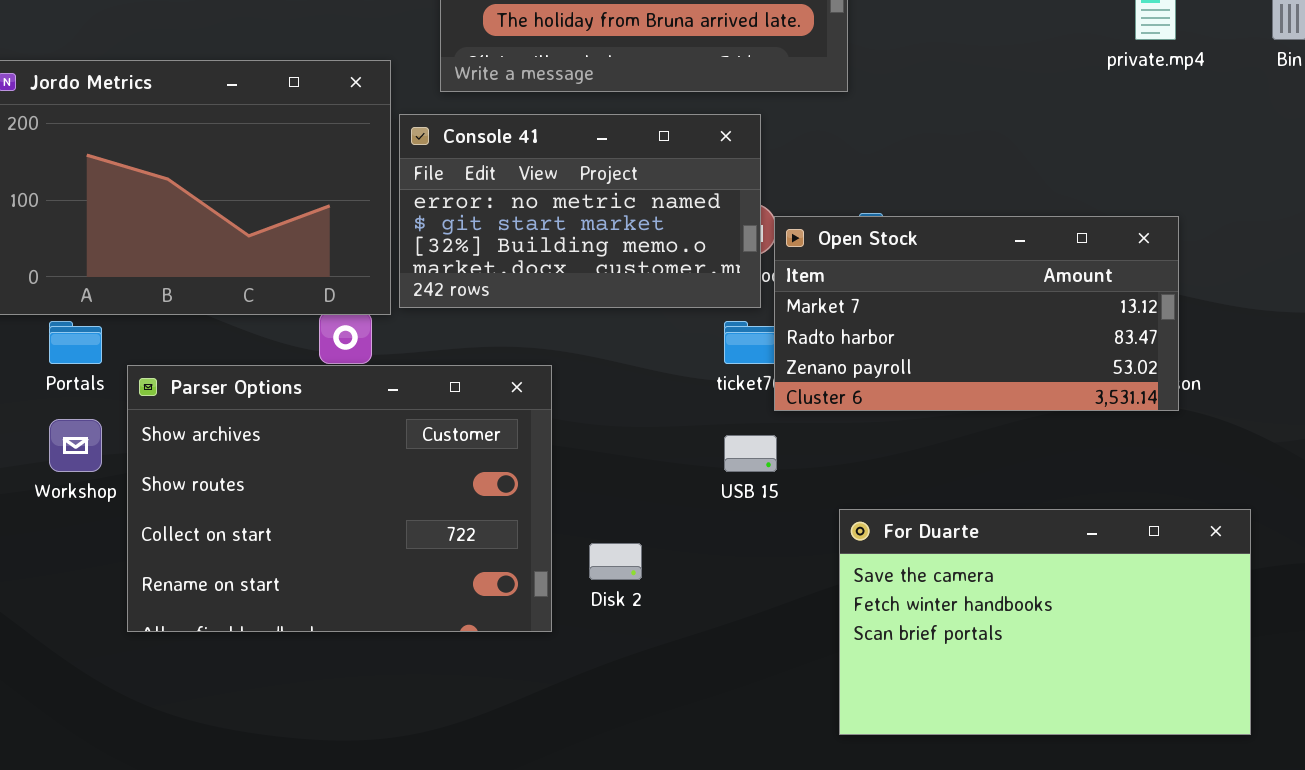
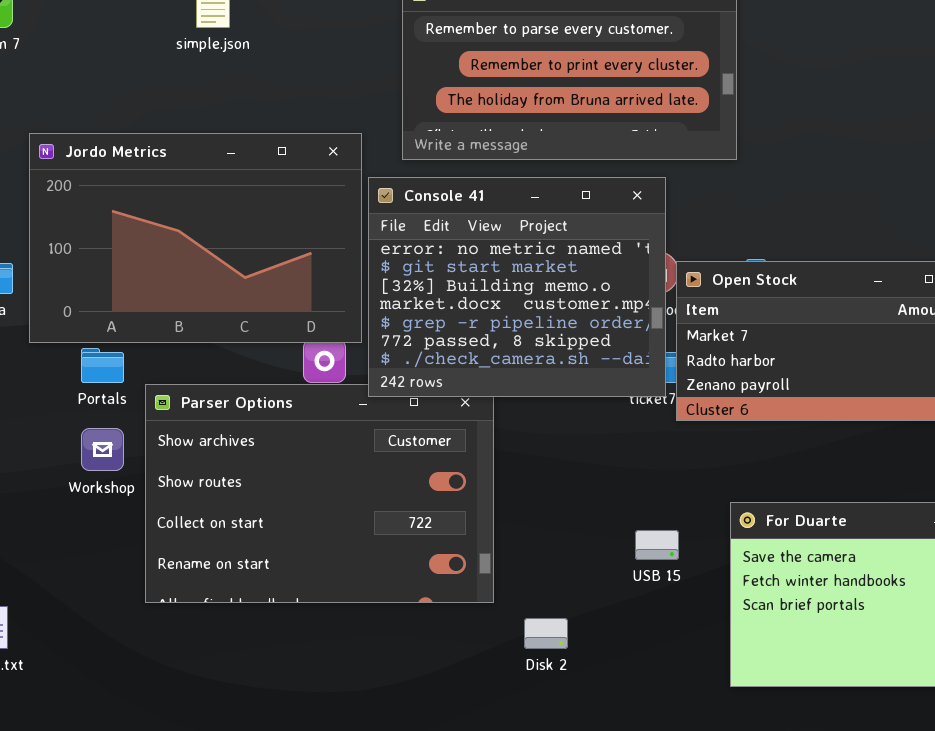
Console 41: [399,114,761,308] -> [368,177,666,397], resized
USB 15: [724,435,777,472] -> [635,530,679,560], moved
Disk 2: [589,543,642,580] -> [524,618,568,649], moved

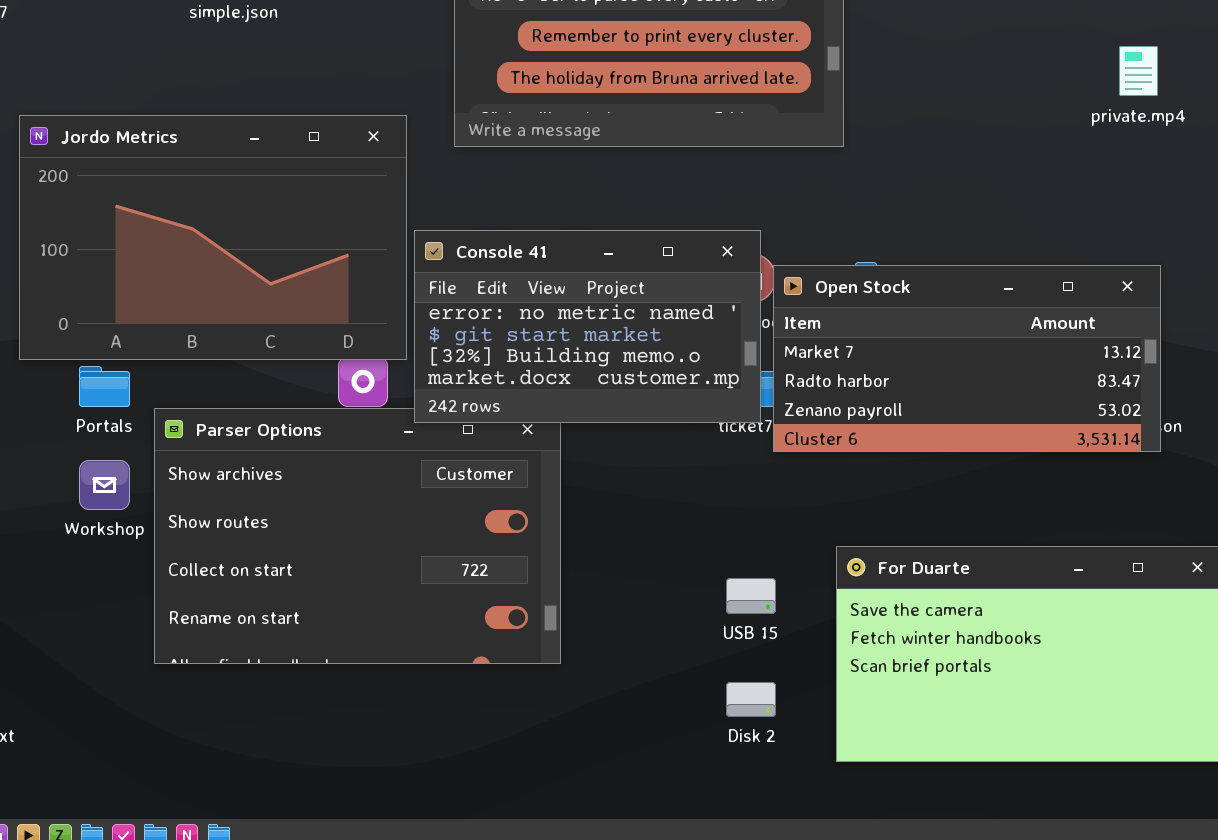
Console 41: [368,177,666,397] -> [414,230,761,423], resized
Disk 2: [524,618,568,649] -> [726,682,776,717], moved

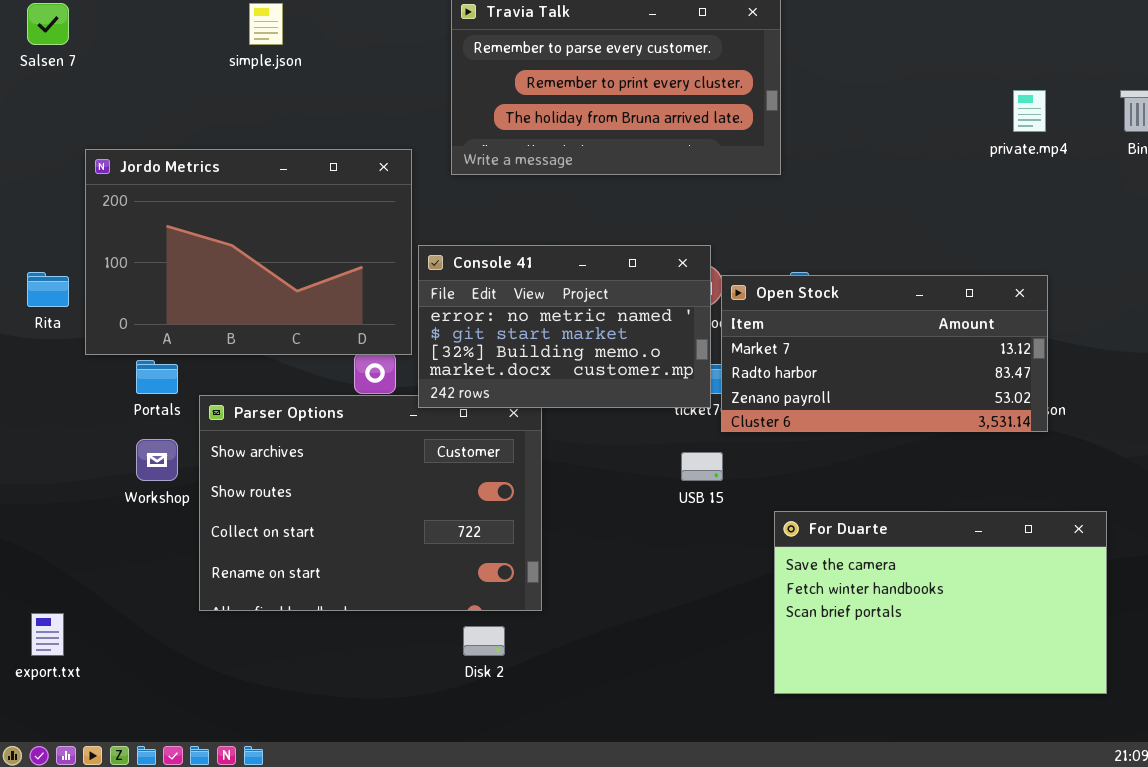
USB 15: [726,578,776,614] -> [681,452,723,481], moved
Disk 2: [726,682,776,717] -> [463,626,505,656], moved

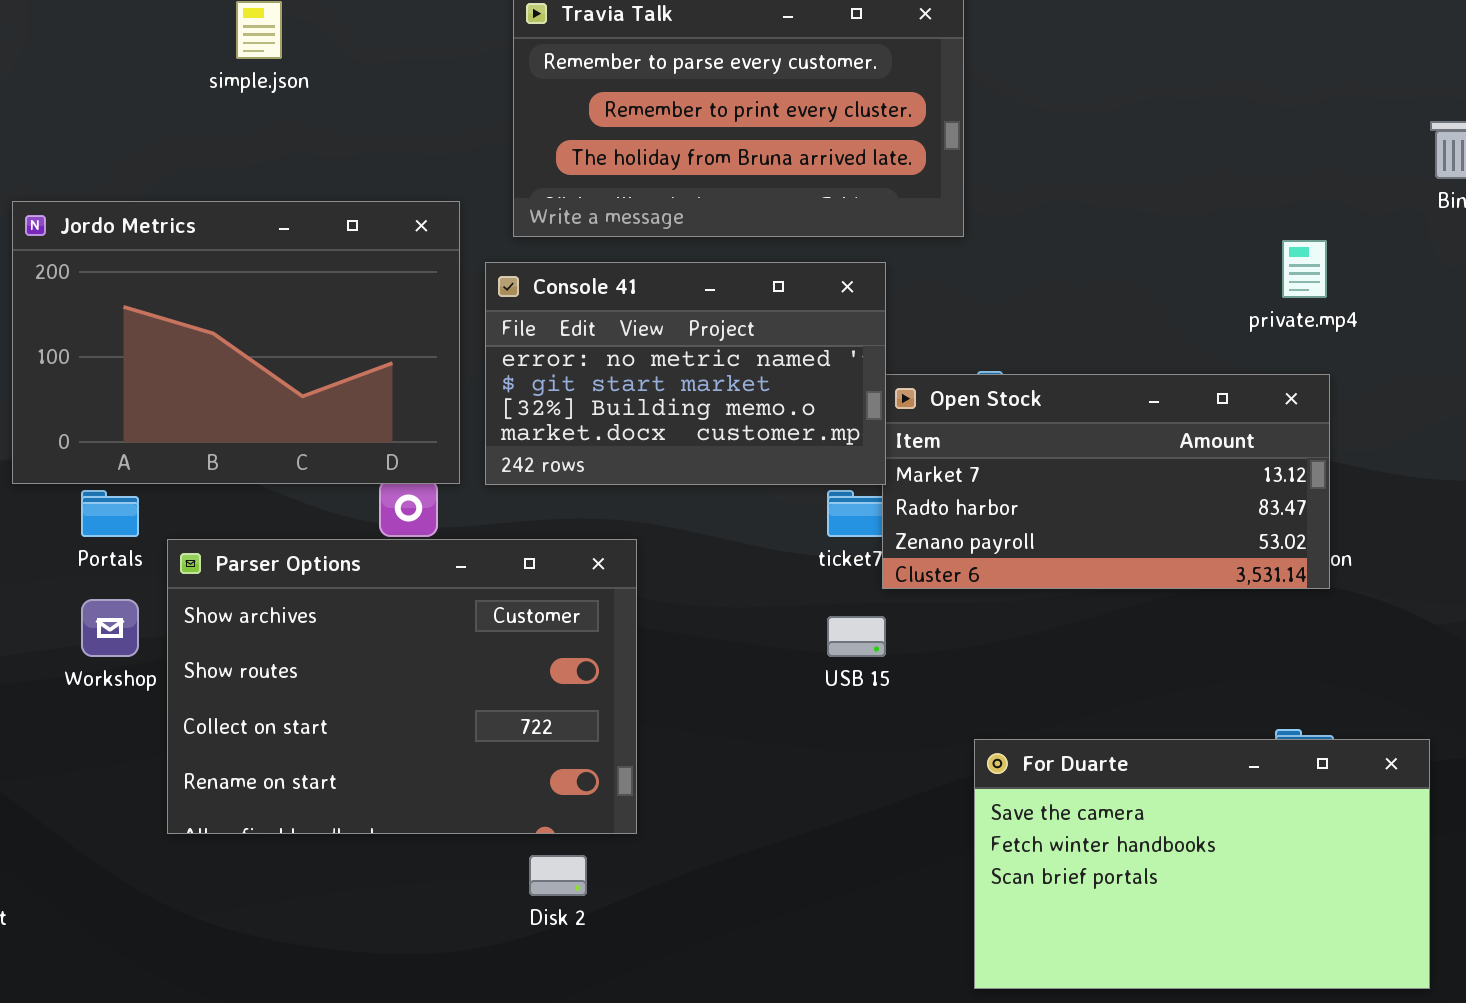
private.mp4: [1013,90,1046,132] -> [1282,240,1327,298], moved
Console 41: [418,245,711,408] -> [485,262,886,485], moved
For Duarte: [774,511,1107,694] -> [974,739,1430,989], moved

